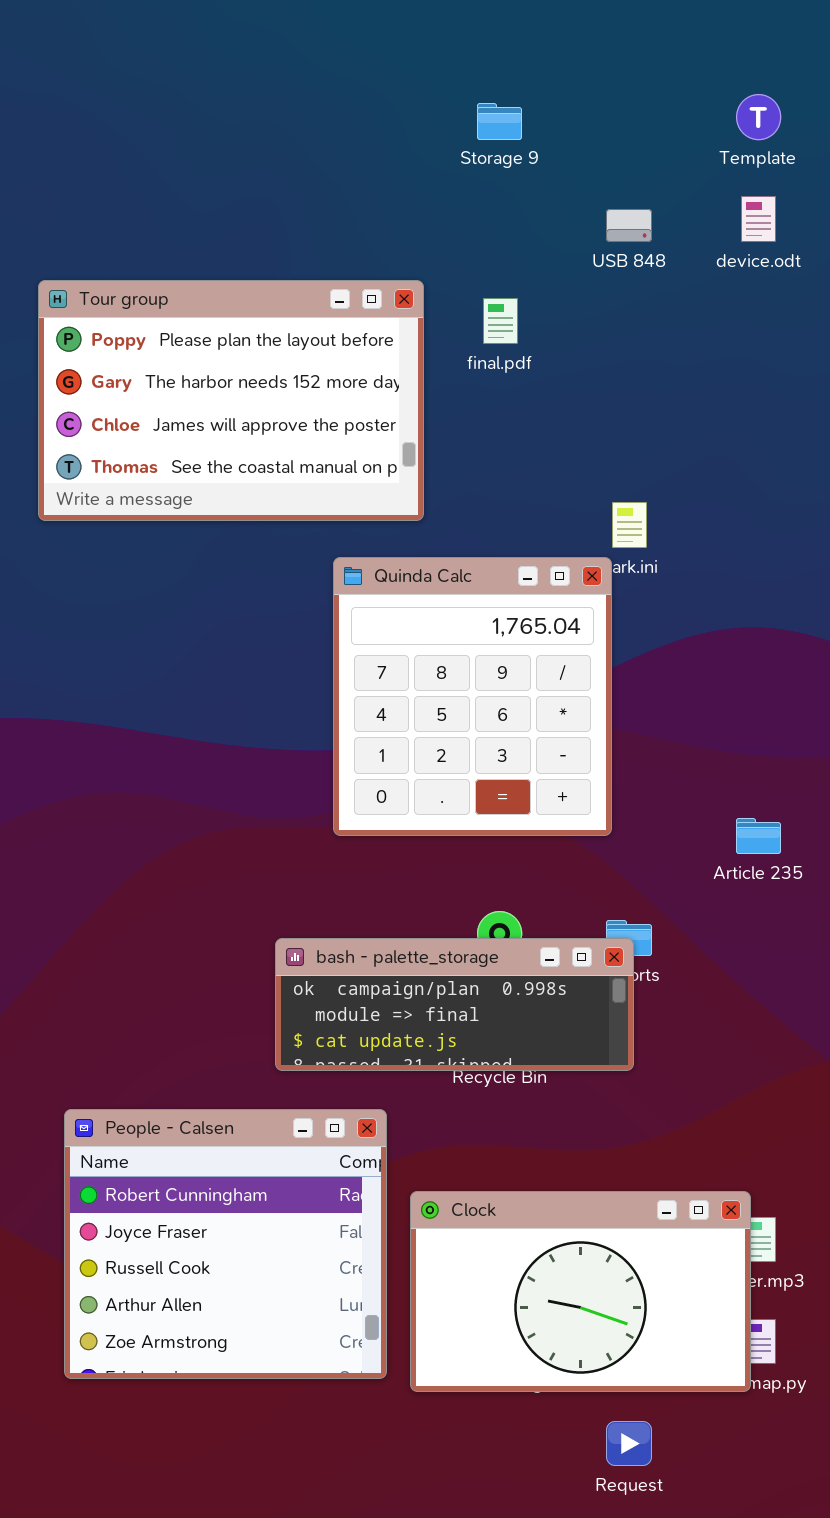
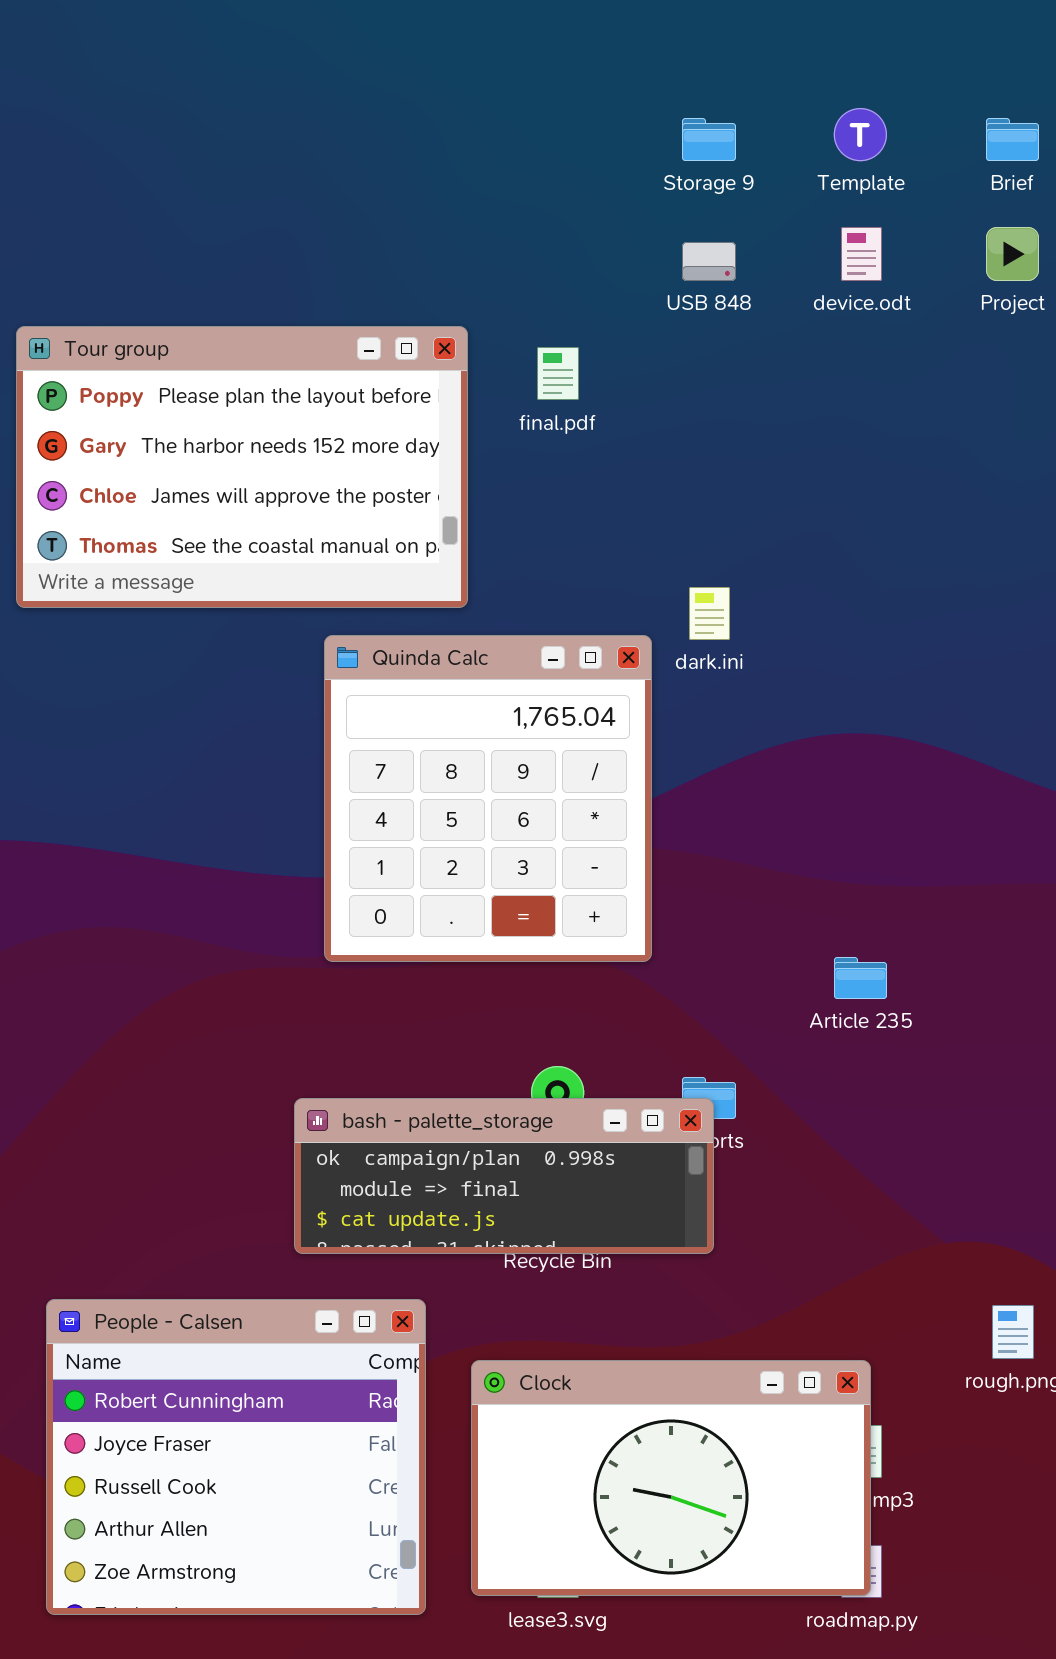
Storage 9: [477,103,522,140] -> [682,118,736,161], moved
Quinda Calc: [333,557,612,836] -> [324,635,652,962], moved
Clock: [410,1191,751,1392] -> [471,1360,871,1596], moved

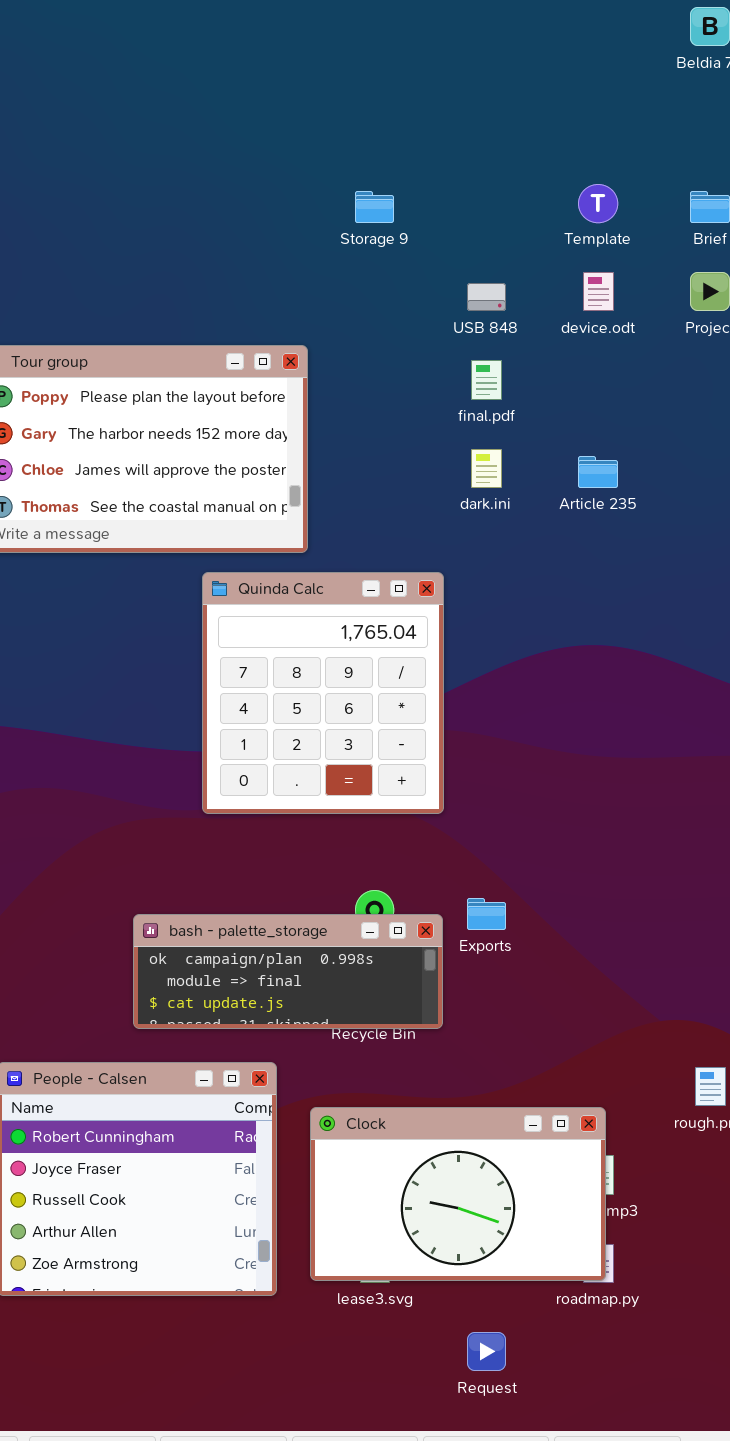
Storage 9: [682,118,736,161] -> [355,191,394,223], moved
final.pdf: [537,347,579,400] -> [471,360,502,400], moved
dark.ini: [689,587,730,640] -> [471,449,502,488], moved
Article 235: [834,957,887,999] -> [578,456,618,488], moved
bash - palette_storage: [294,1098,714,1254] -> [133,914,443,1029], moved

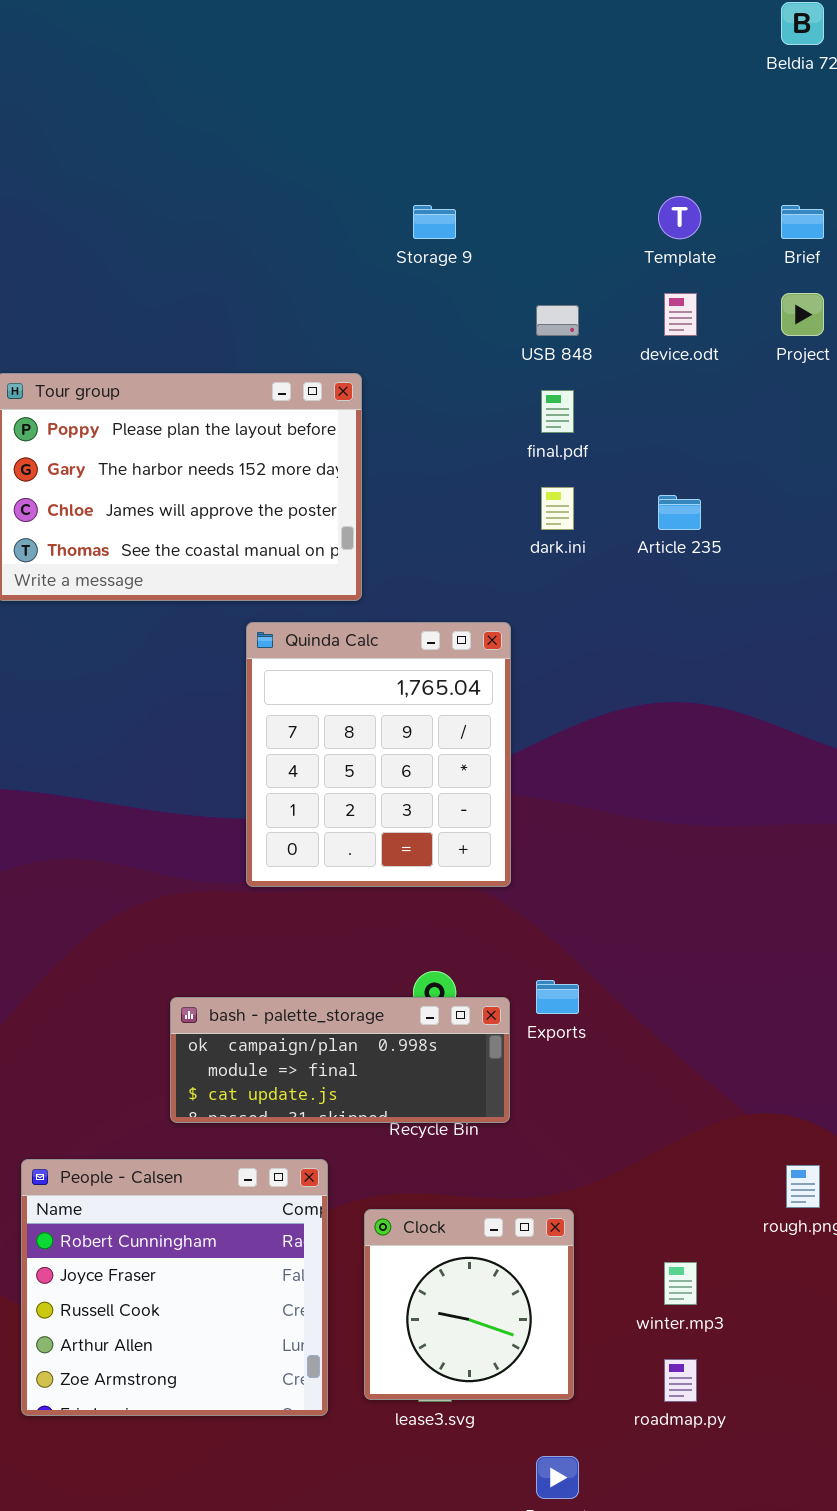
Clock: [310,1107,606,1281] -> [364,1209,574,1400], resized

